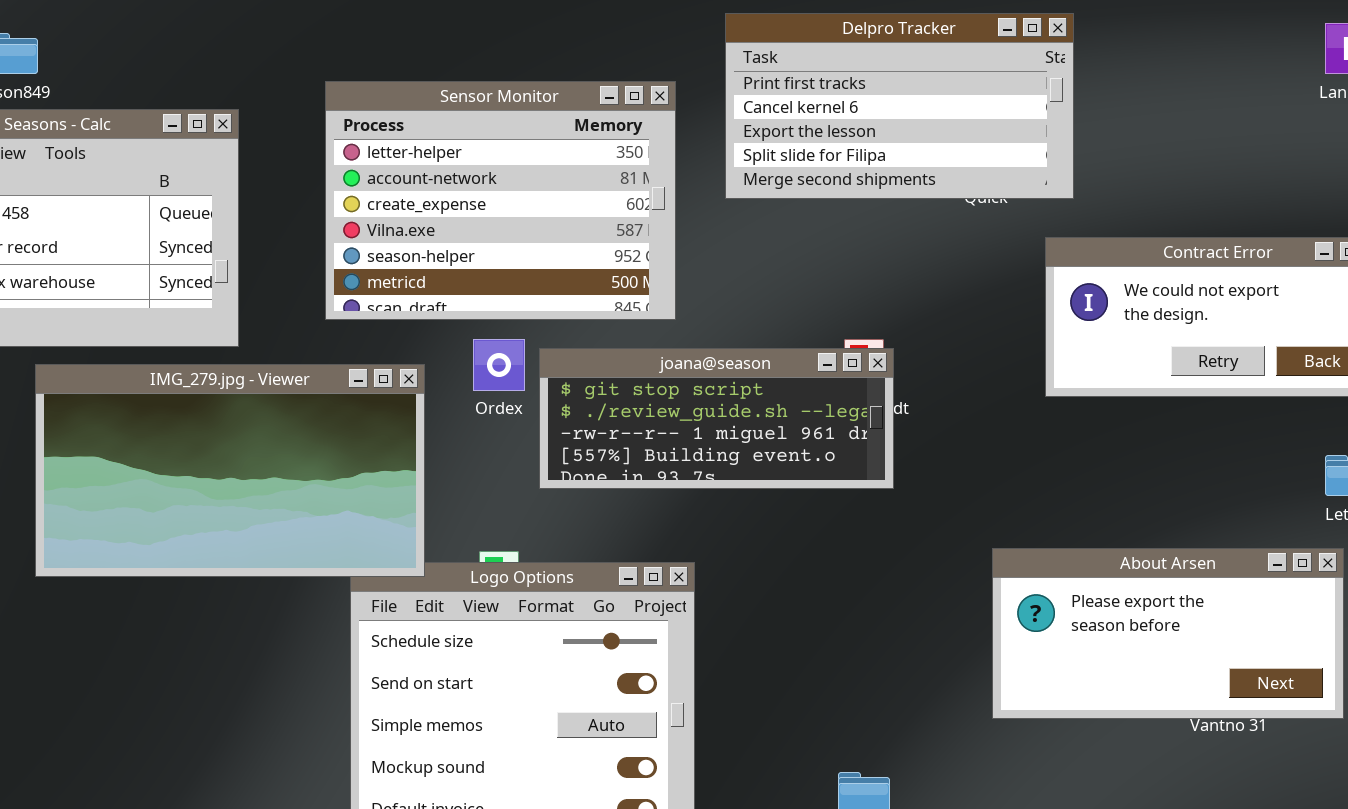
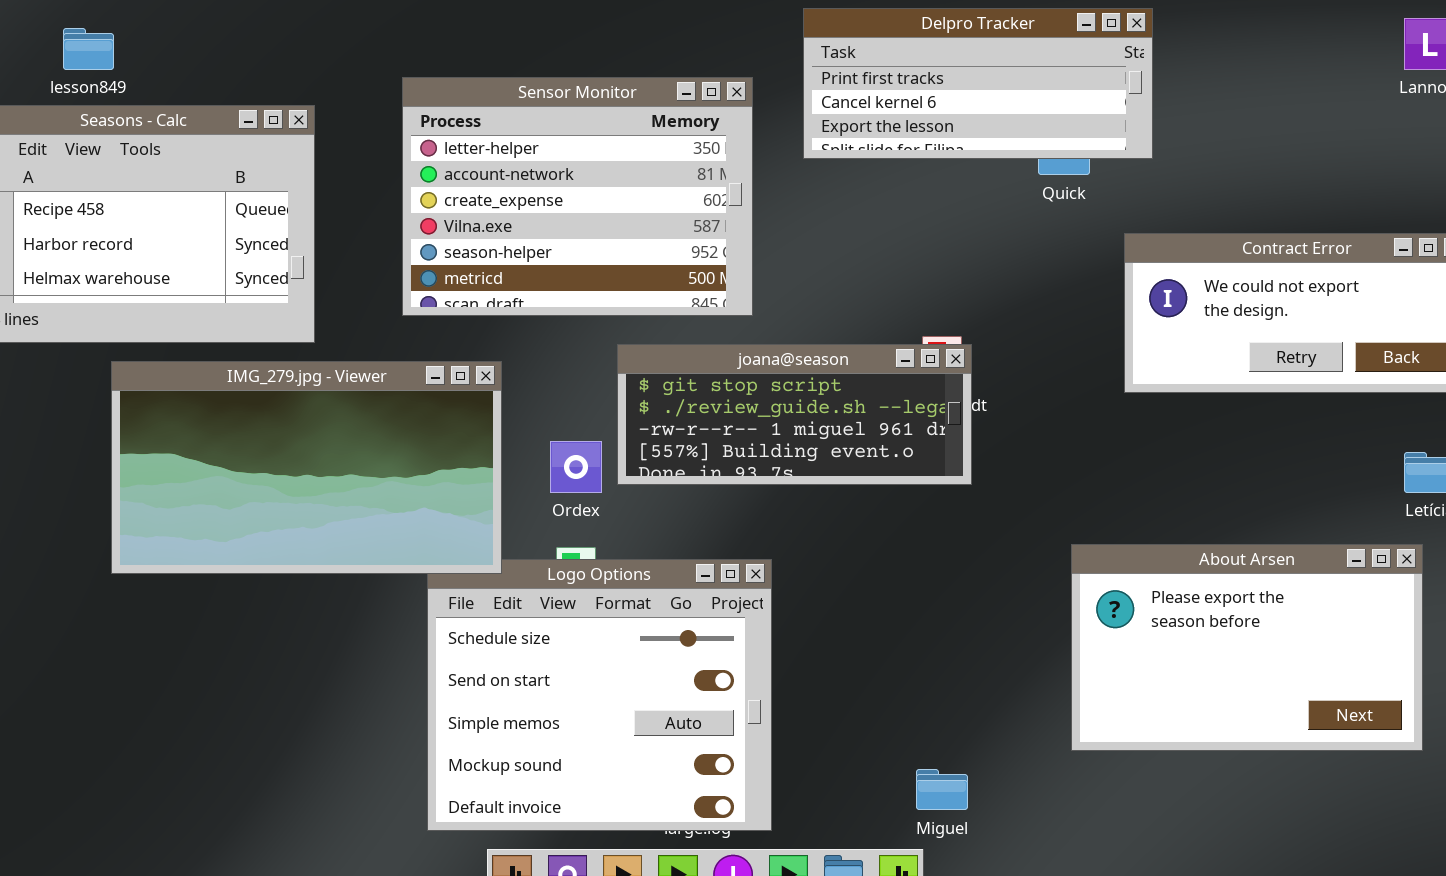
Delpro Tracker: [725,13,1074,199] -> [803,8,1153,159], resized
Ordex: [473,339,525,391] -> [550,441,602,493], moved
About Arsen: [992,548,1344,719] -> [1071,544,1423,751], resized

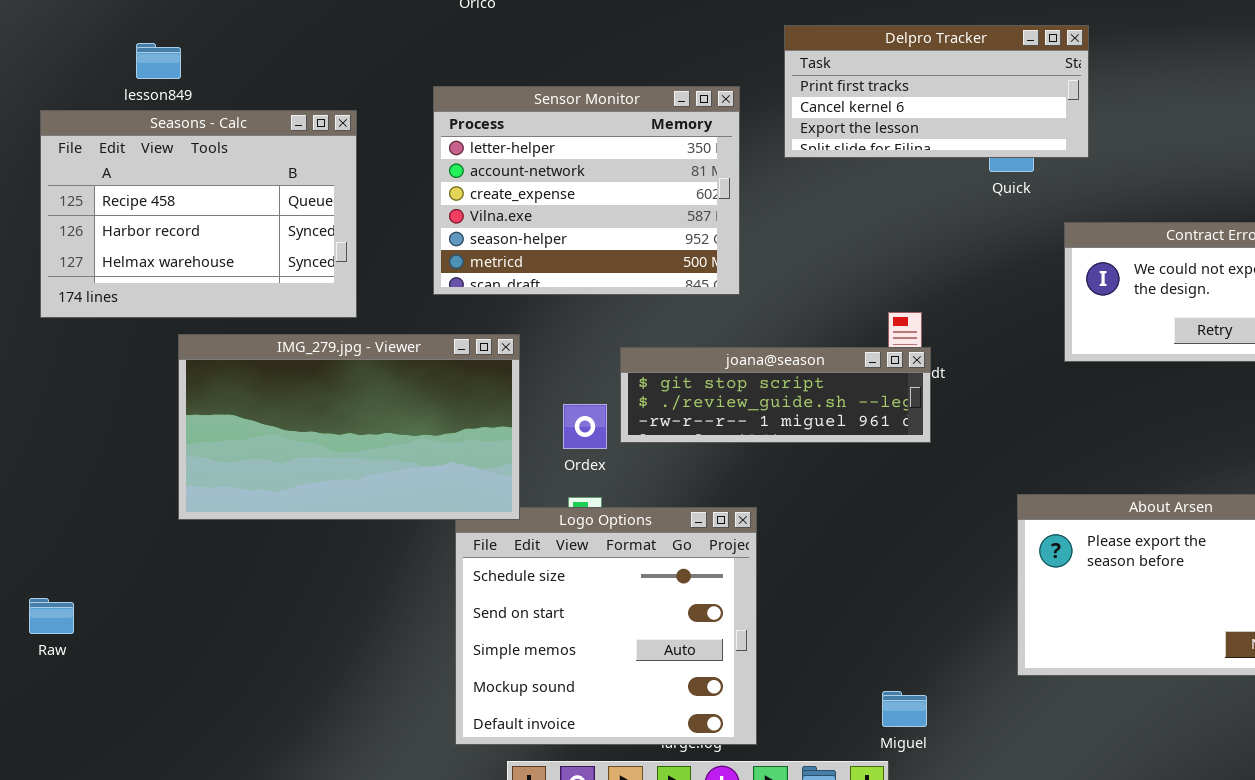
joana@season: [617,344,972,485] -> [620,347,931,443], resized

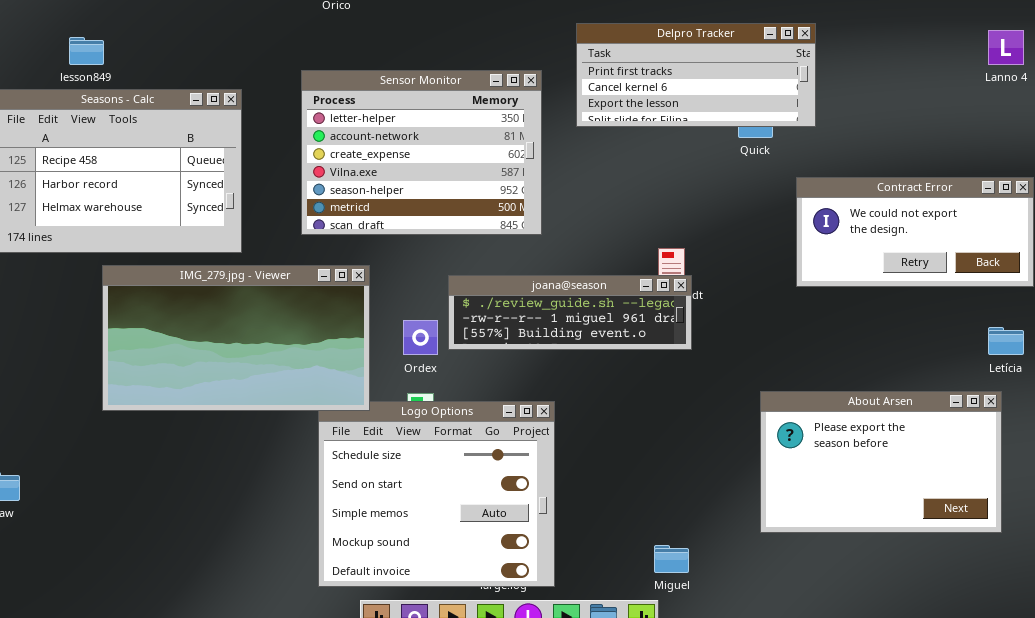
joana@season: [620,347,931,443] -> [448,275,692,350], scrolled down 1 row

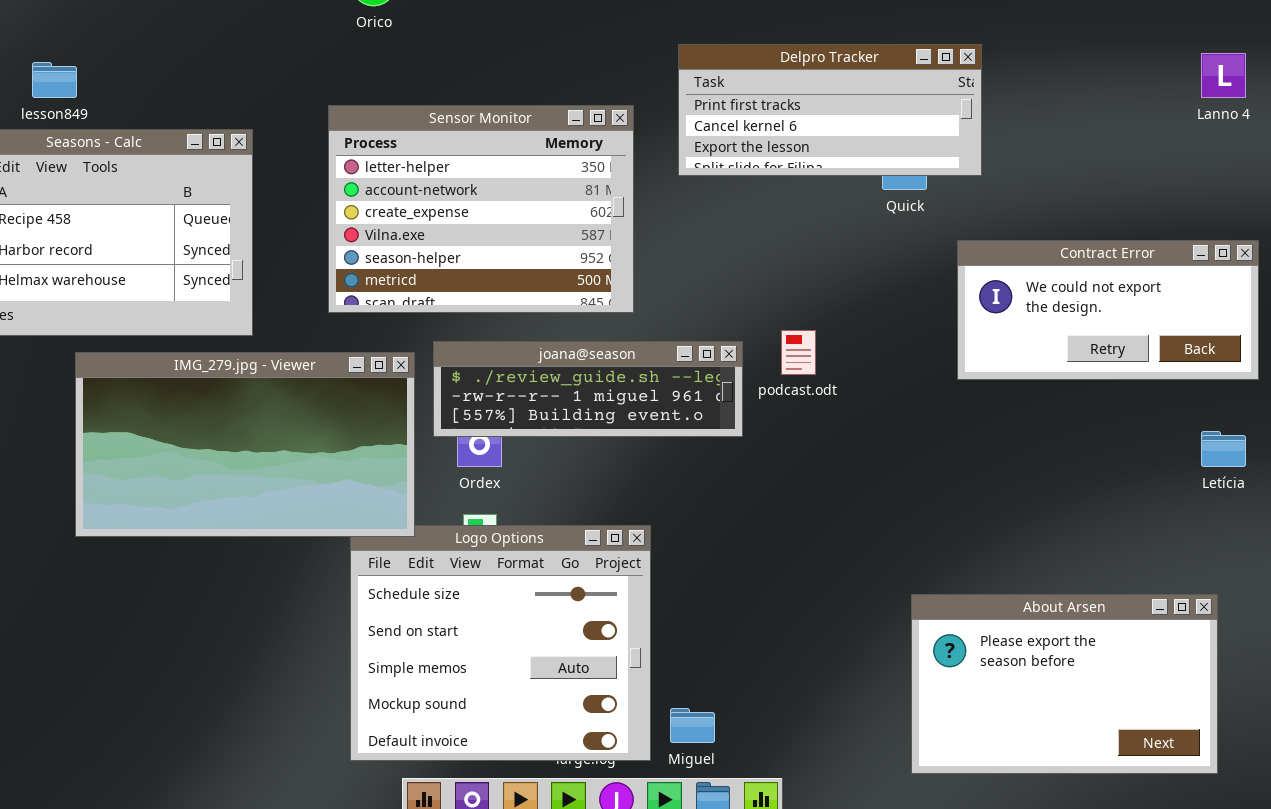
joana@season: [448,275,692,350] -> [433,341,743,437], moved
About Arsen: [760,391,1002,533] -> [911,594,1218,774], moved
Miguel: [654,545,689,573] -> [670,708,715,743], moved

